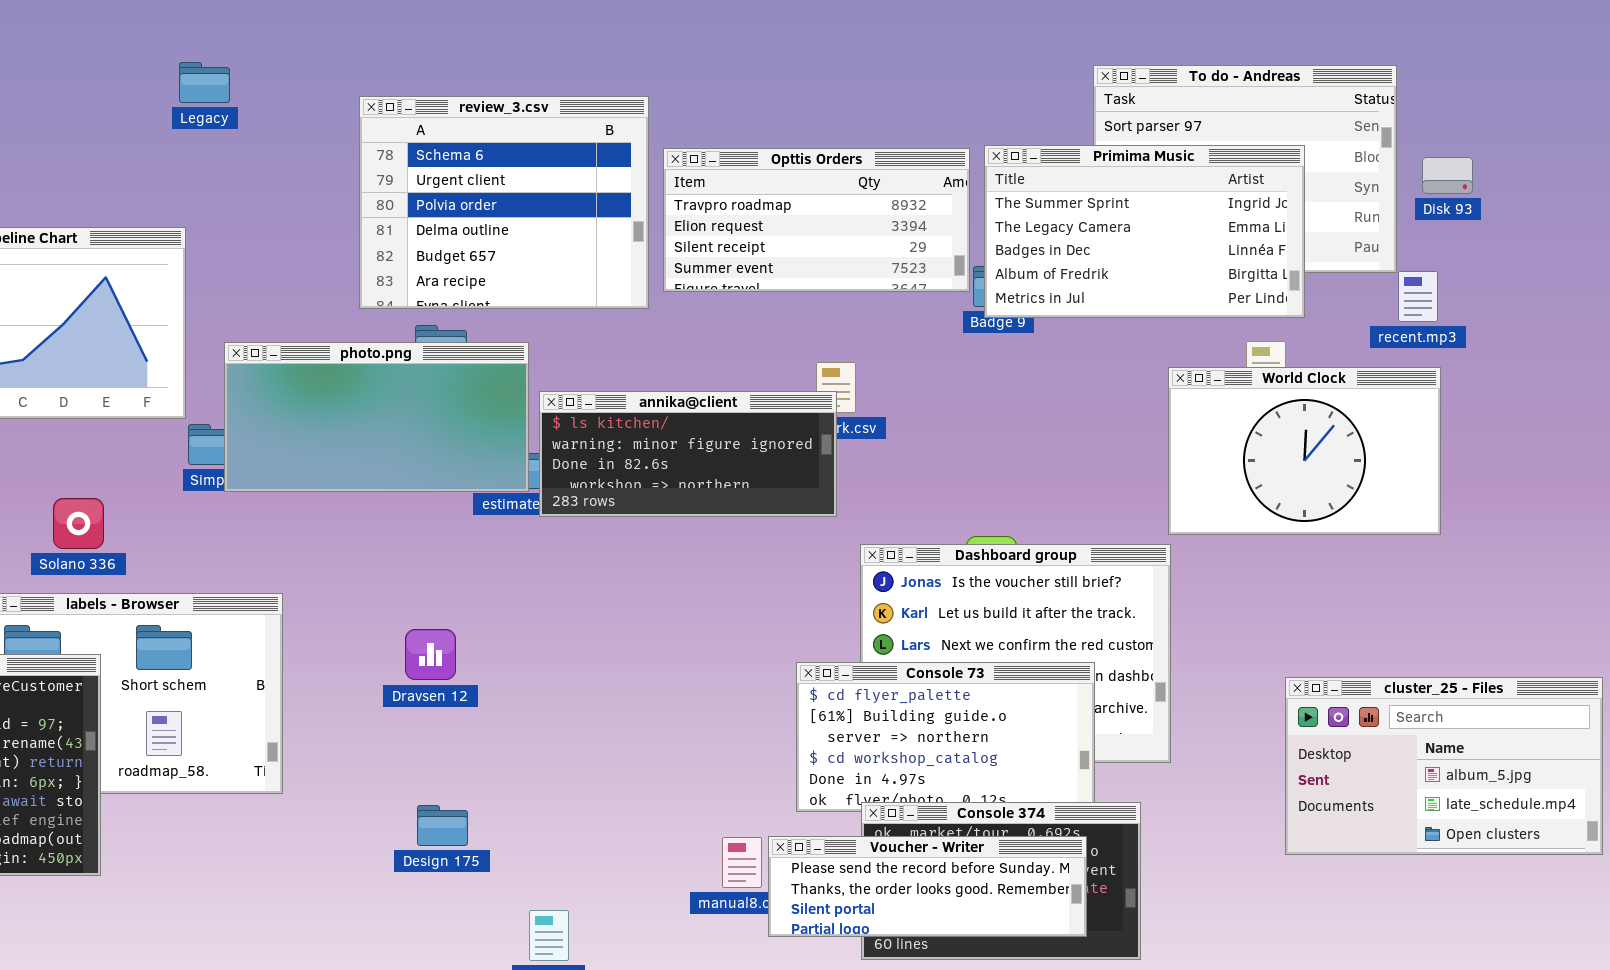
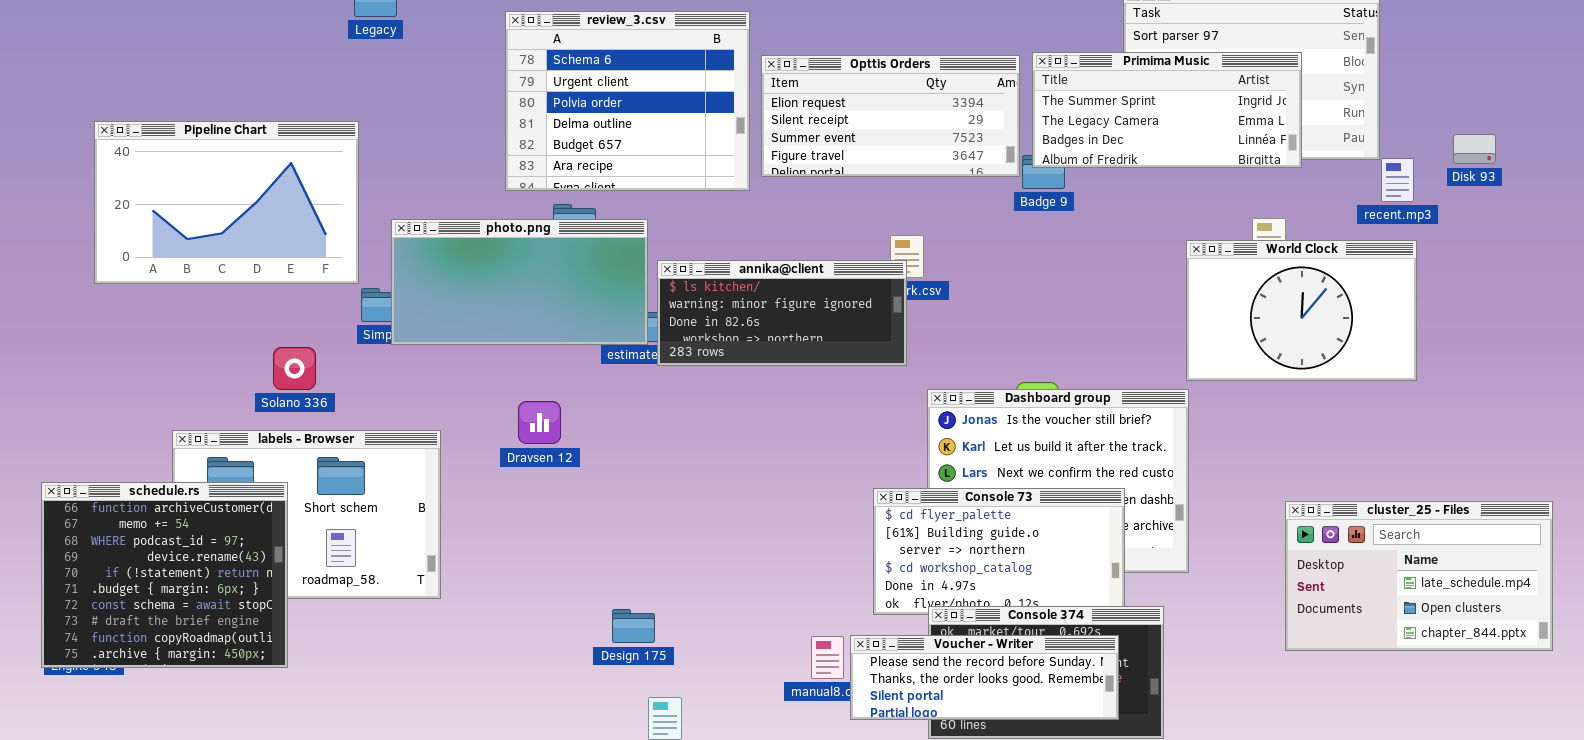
Primima Music: [984,145,1305,318] -> [1032,52,1302,168], resized
Opttis Orders: [663,148,970,292] -> [761,55,1020,177], scrolled down 1 row
Disk 93: [1422,157,1473,194] -> [1453,134,1496,164], moved
Solano 336: [53,498,104,549] -> [273,347,316,390], moved
Dravsen 12: [405,629,456,680] -> [518,401,561,444], moved
cluster_25 - Files: [1285,677,1603,855] -> [1285,501,1553,651], scrolled down 1 row
Design 175: [417,805,468,846] -> [612,609,655,643], moved

